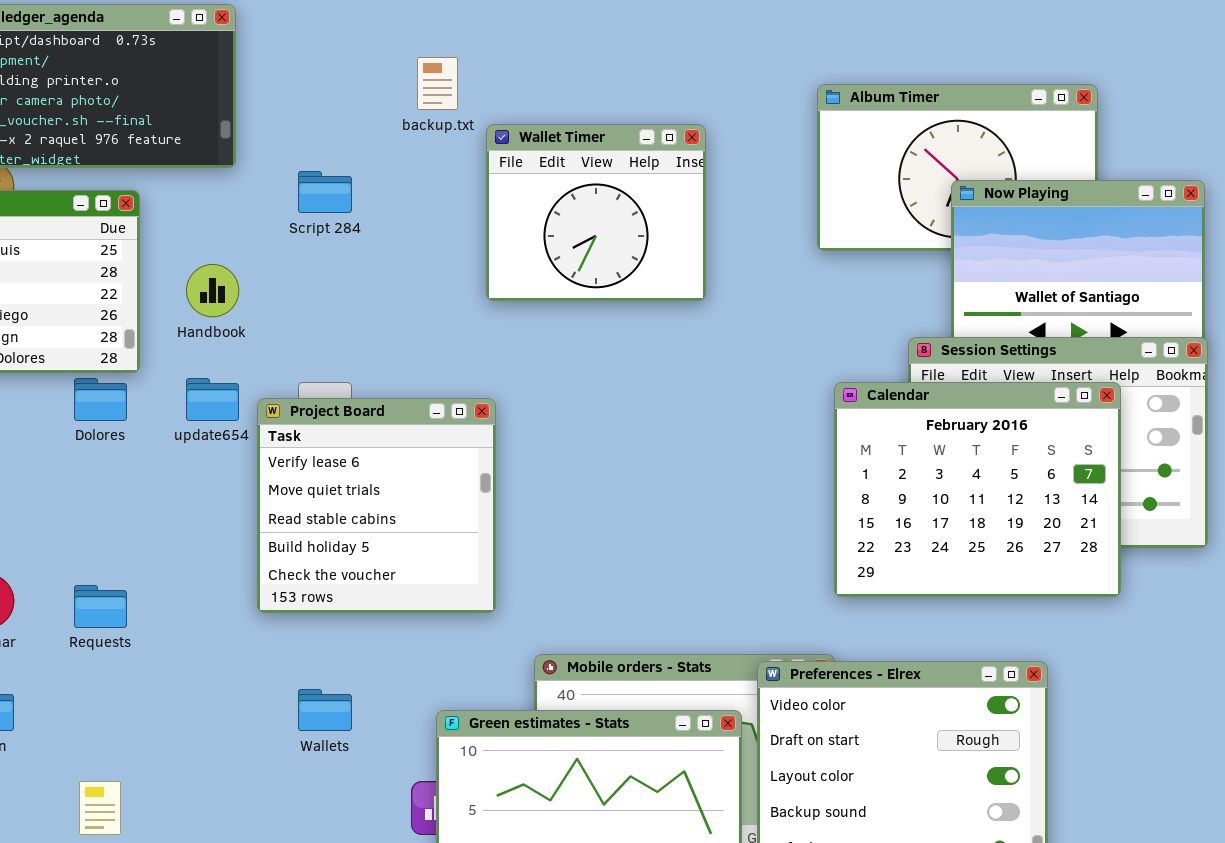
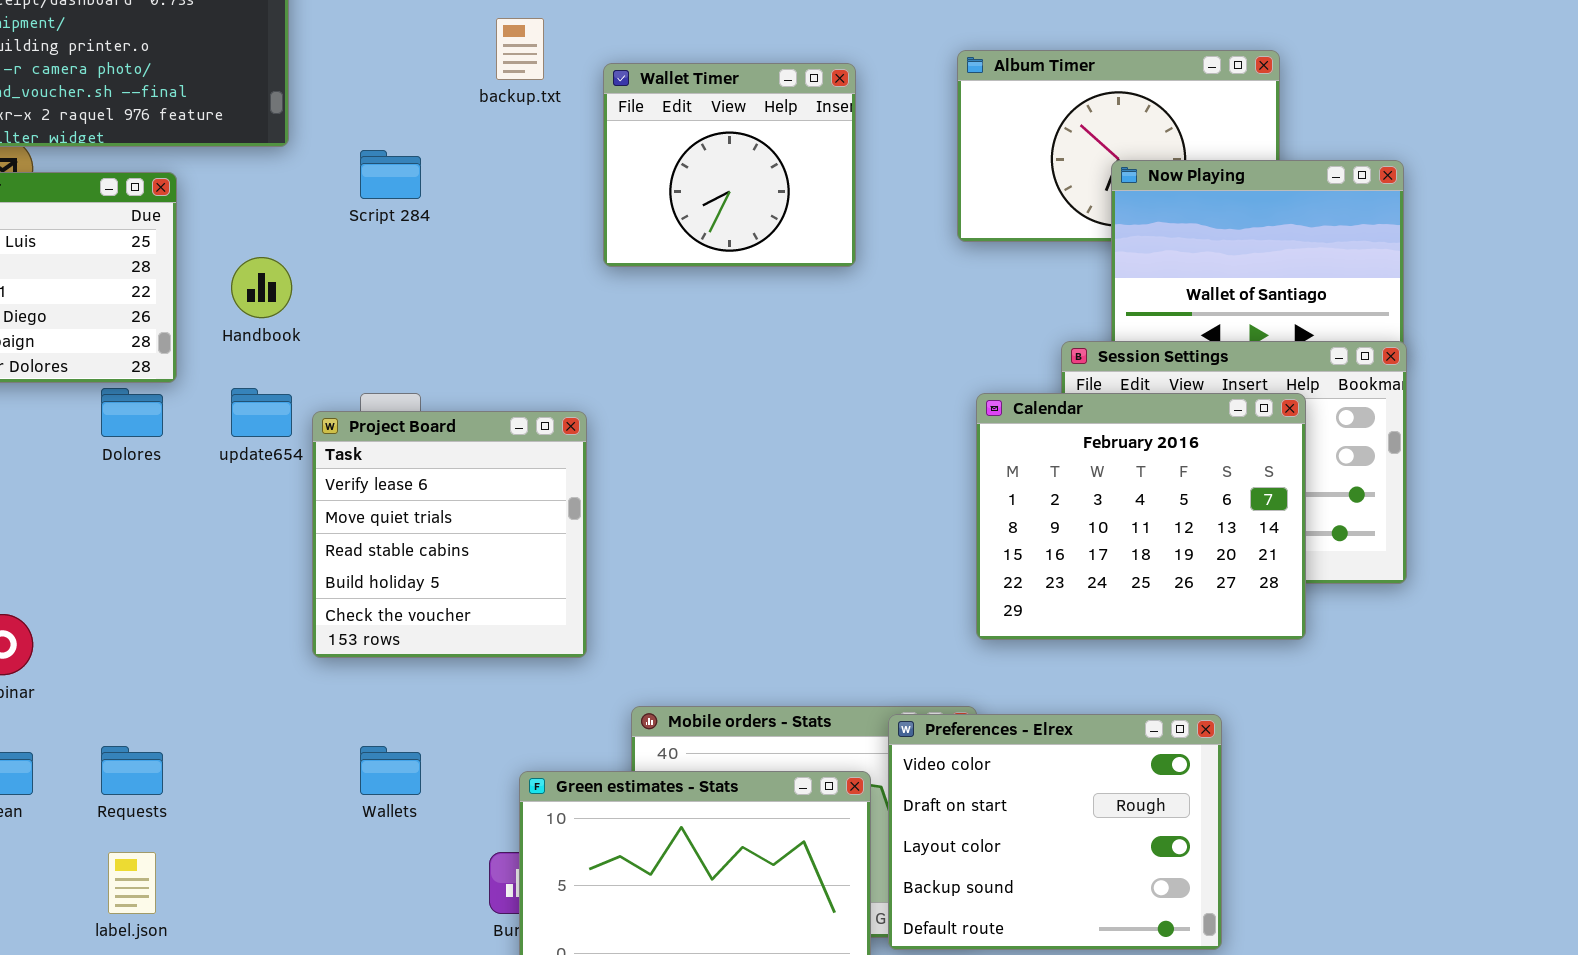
Wallet Timer: [486,124,706,301] -> [603,63,856,267], moved
Requests: [74,585,127,628] -> [101,746,163,795], moved

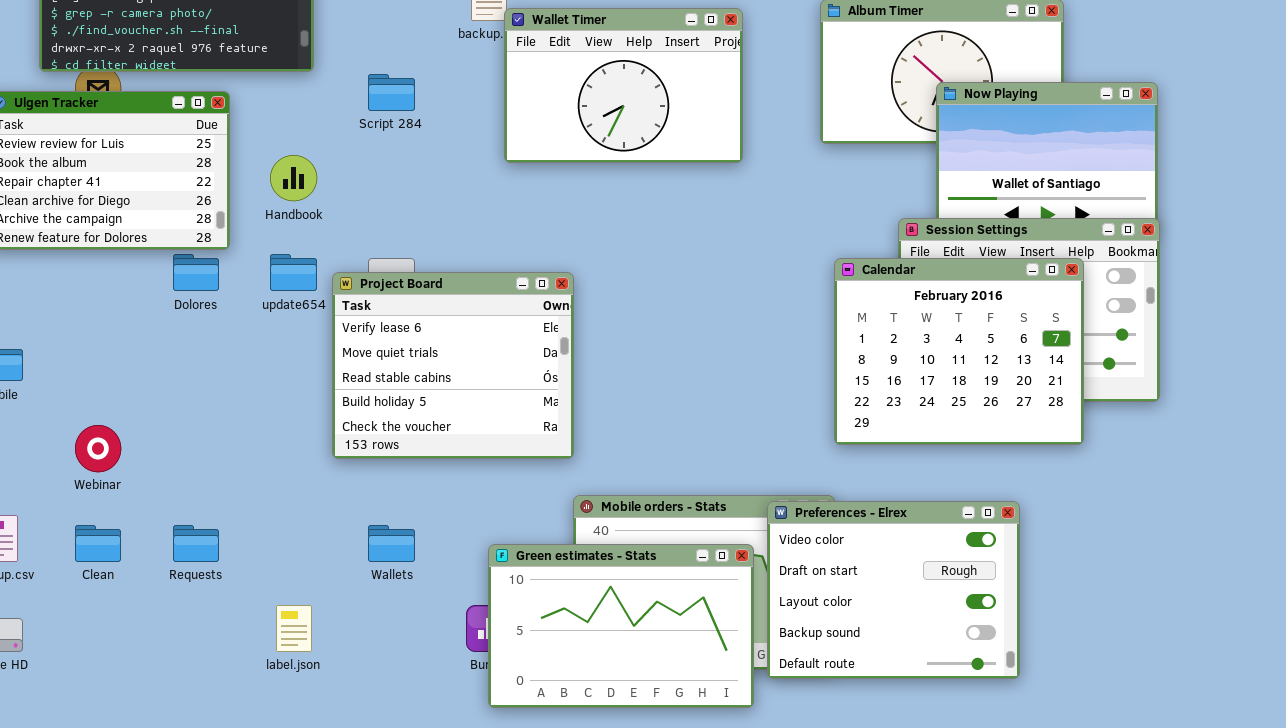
Wallet Timer: [603,63,856,267] -> [504,8,743,163], resized
Project Board: [312,411,587,658] -> [332,272,574,459], resized
label.json: [108,852,156,914] -> [276,605,312,652], moved

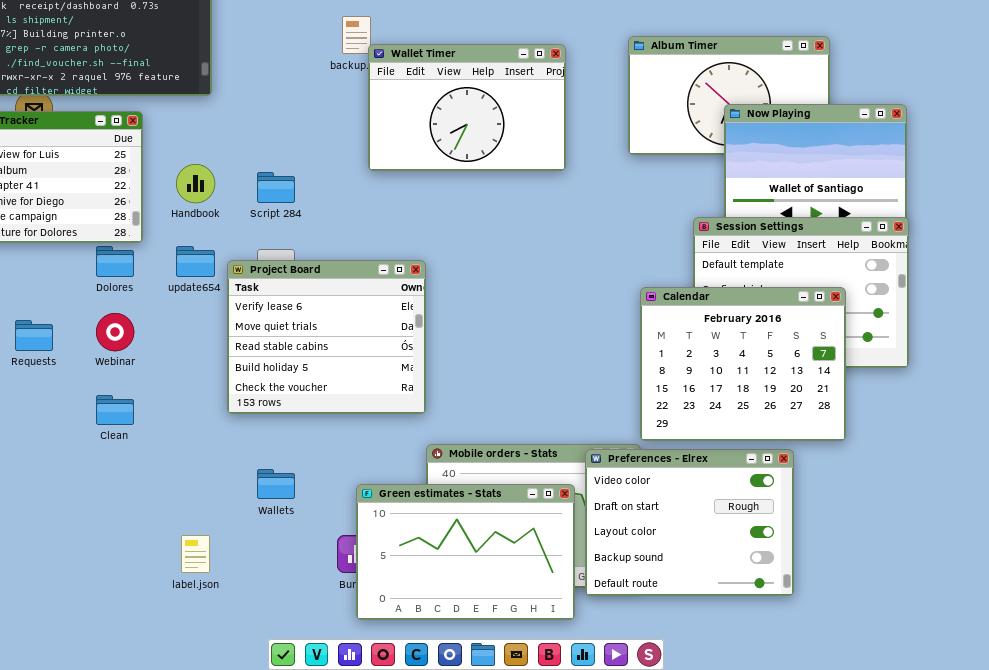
Script 284: [368,74,415,111] -> [257,172,295,203], moved
Calendar: [834,258,1084,445] -> [640,287,846,441], moved
Webinar: [75,425,121,472] -> [96,313,134,351], moved
Clean: [75,525,121,562] -> [96,395,134,425], moved
Requests: [173,525,219,562] -> [15,320,53,351], moved

